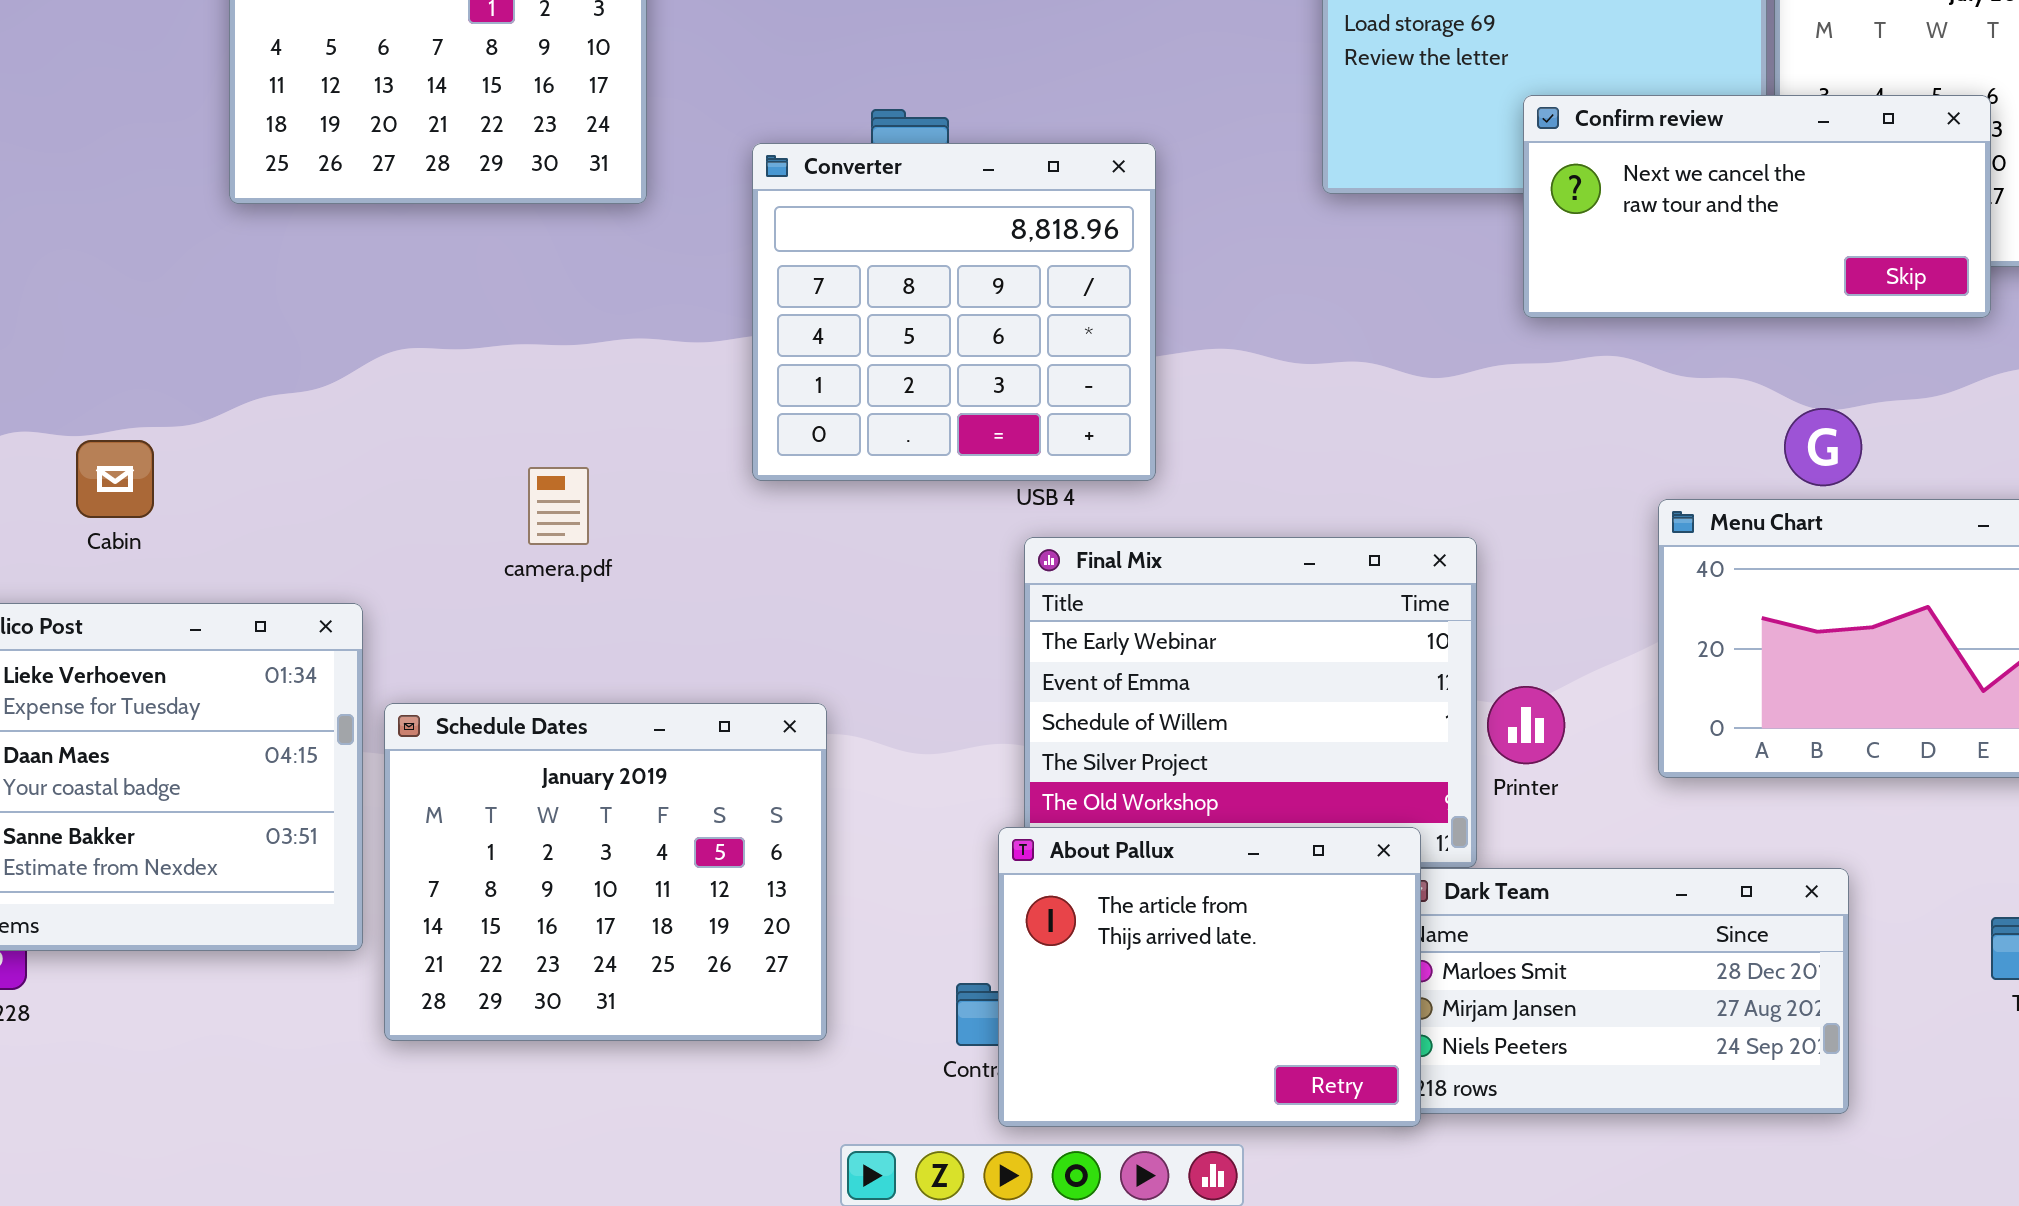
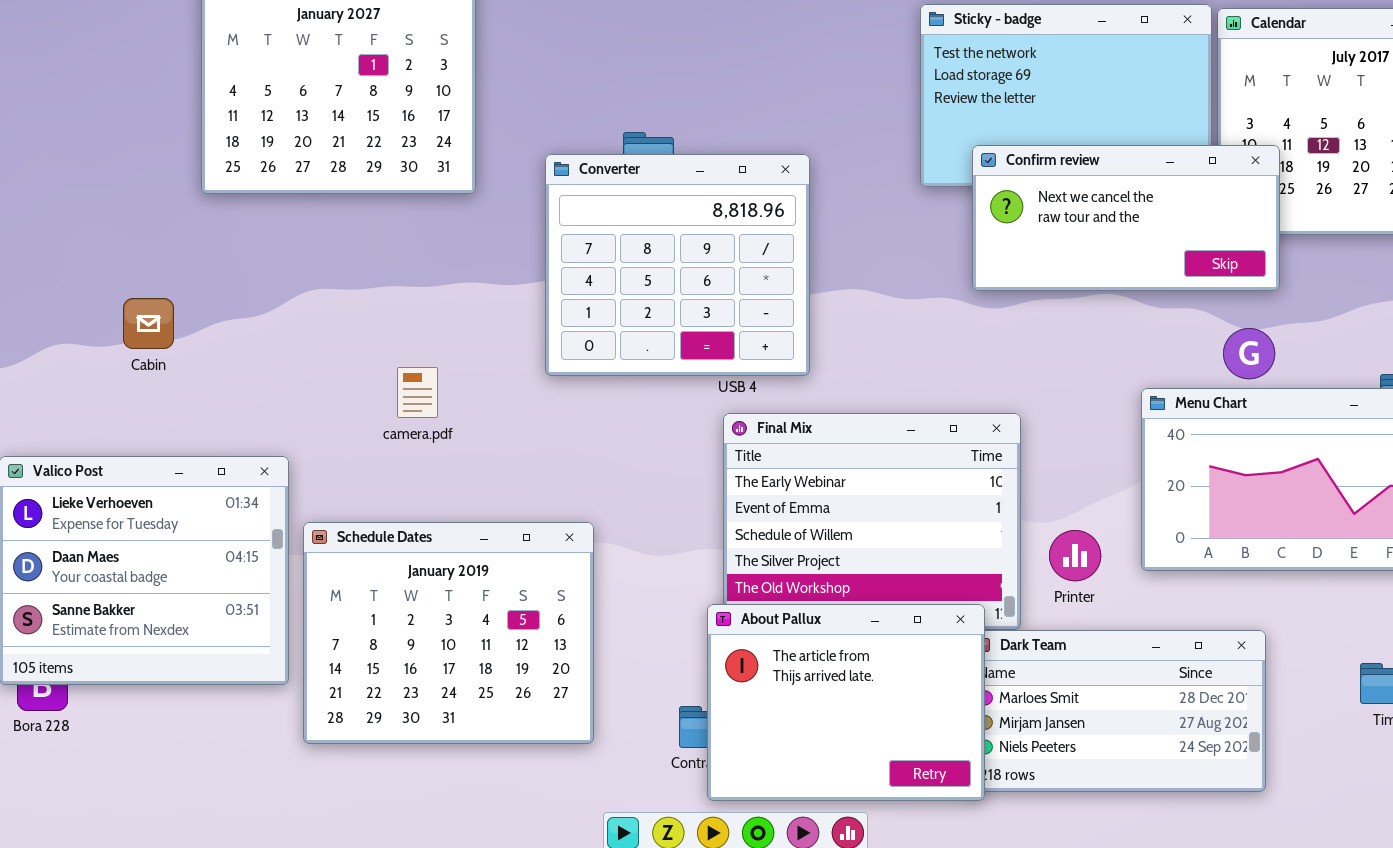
Confirm review: [1523,95,1991,318] -> [972,145,1280,291], moved
Cabin: [76,440,154,518] -> [123,298,174,349], moved
Printer: [1487,686,1565,764] -> [1049,530,1101,581], moved

